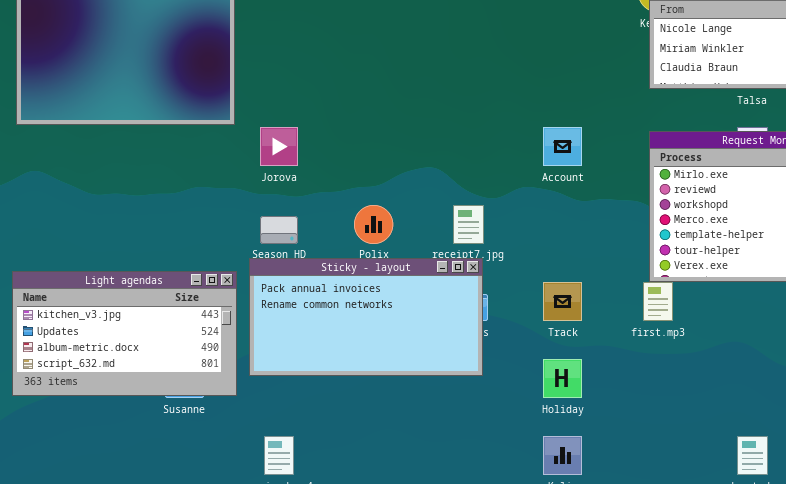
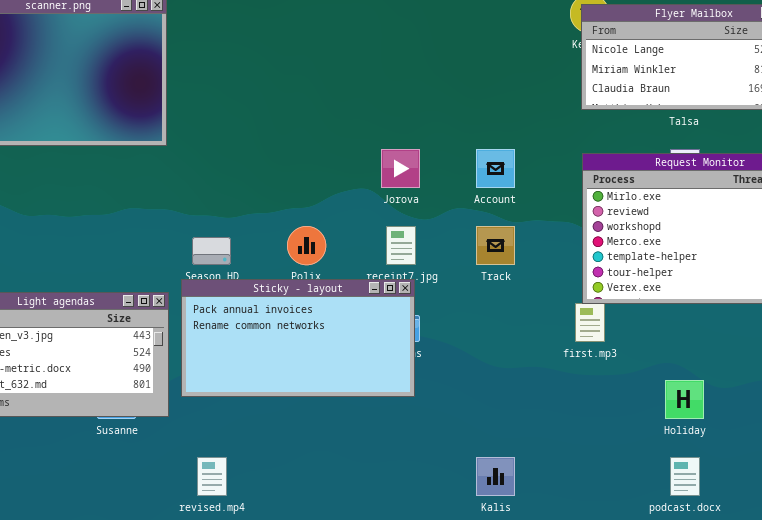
Jorova: [260,127,298,166] -> [381,149,420,188], moved
Track: [543,282,582,321] -> [476,226,515,265], moved
Holiday: [543,359,582,398] -> [665,380,704,419], moved

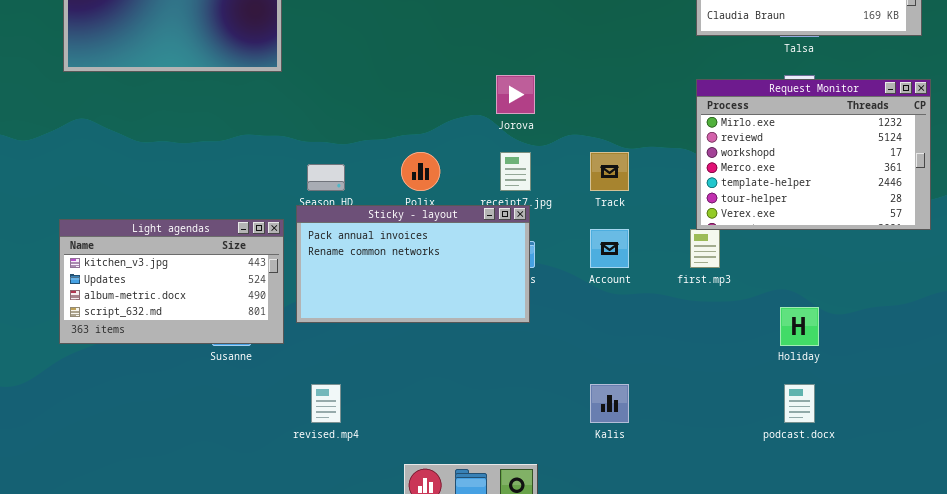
Account: [476,149,515,188] -> [590,229,629,268], moved

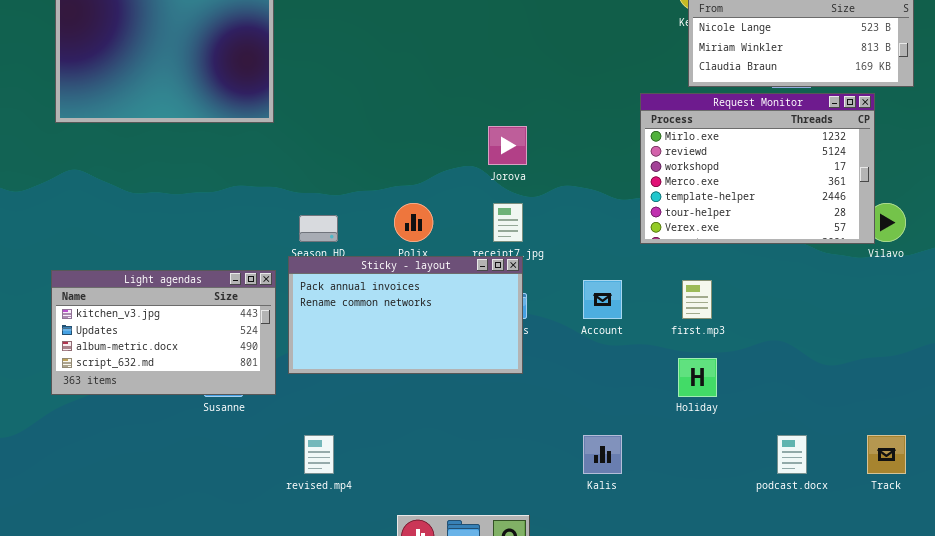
Request Monitor: [696,79,931,230] -> [640,93,875,244], moved
Track: [590,152,629,191] -> [867,435,906,474], moved
Holiday: [780,307,819,346] -> [678,358,717,397], moved

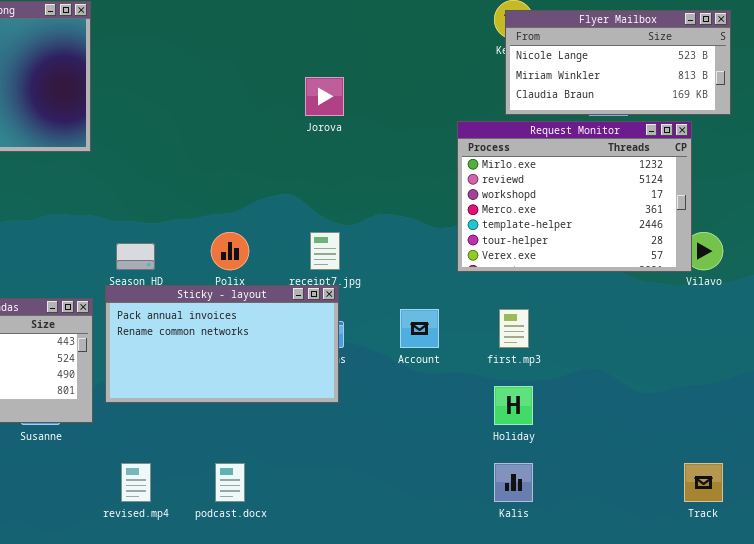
Jorova: [488,126,527,165] -> [305,77,344,116], moved
Kalis: [583,435,622,474] -> [494,463,533,502], moved
podcast.docx: [777,435,807,474] -> [215,463,245,502], moved

